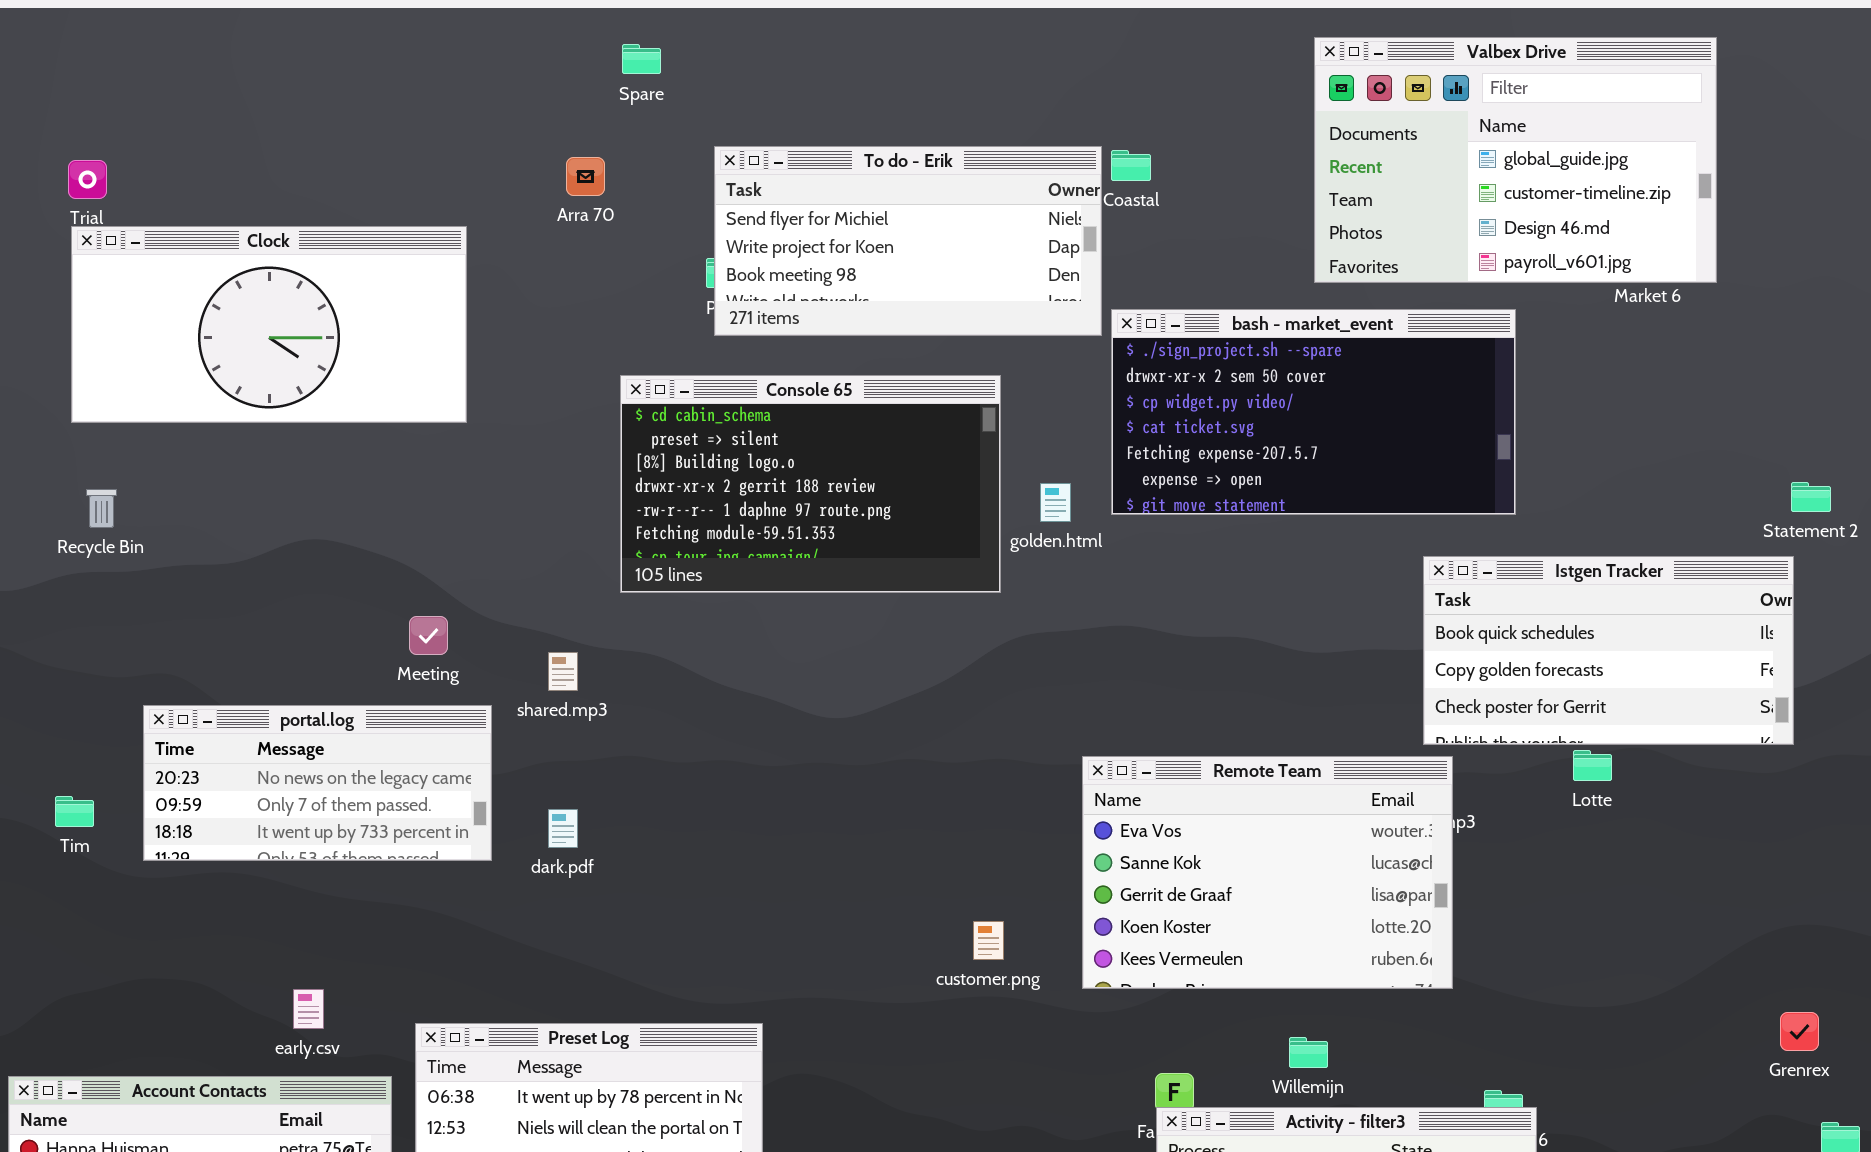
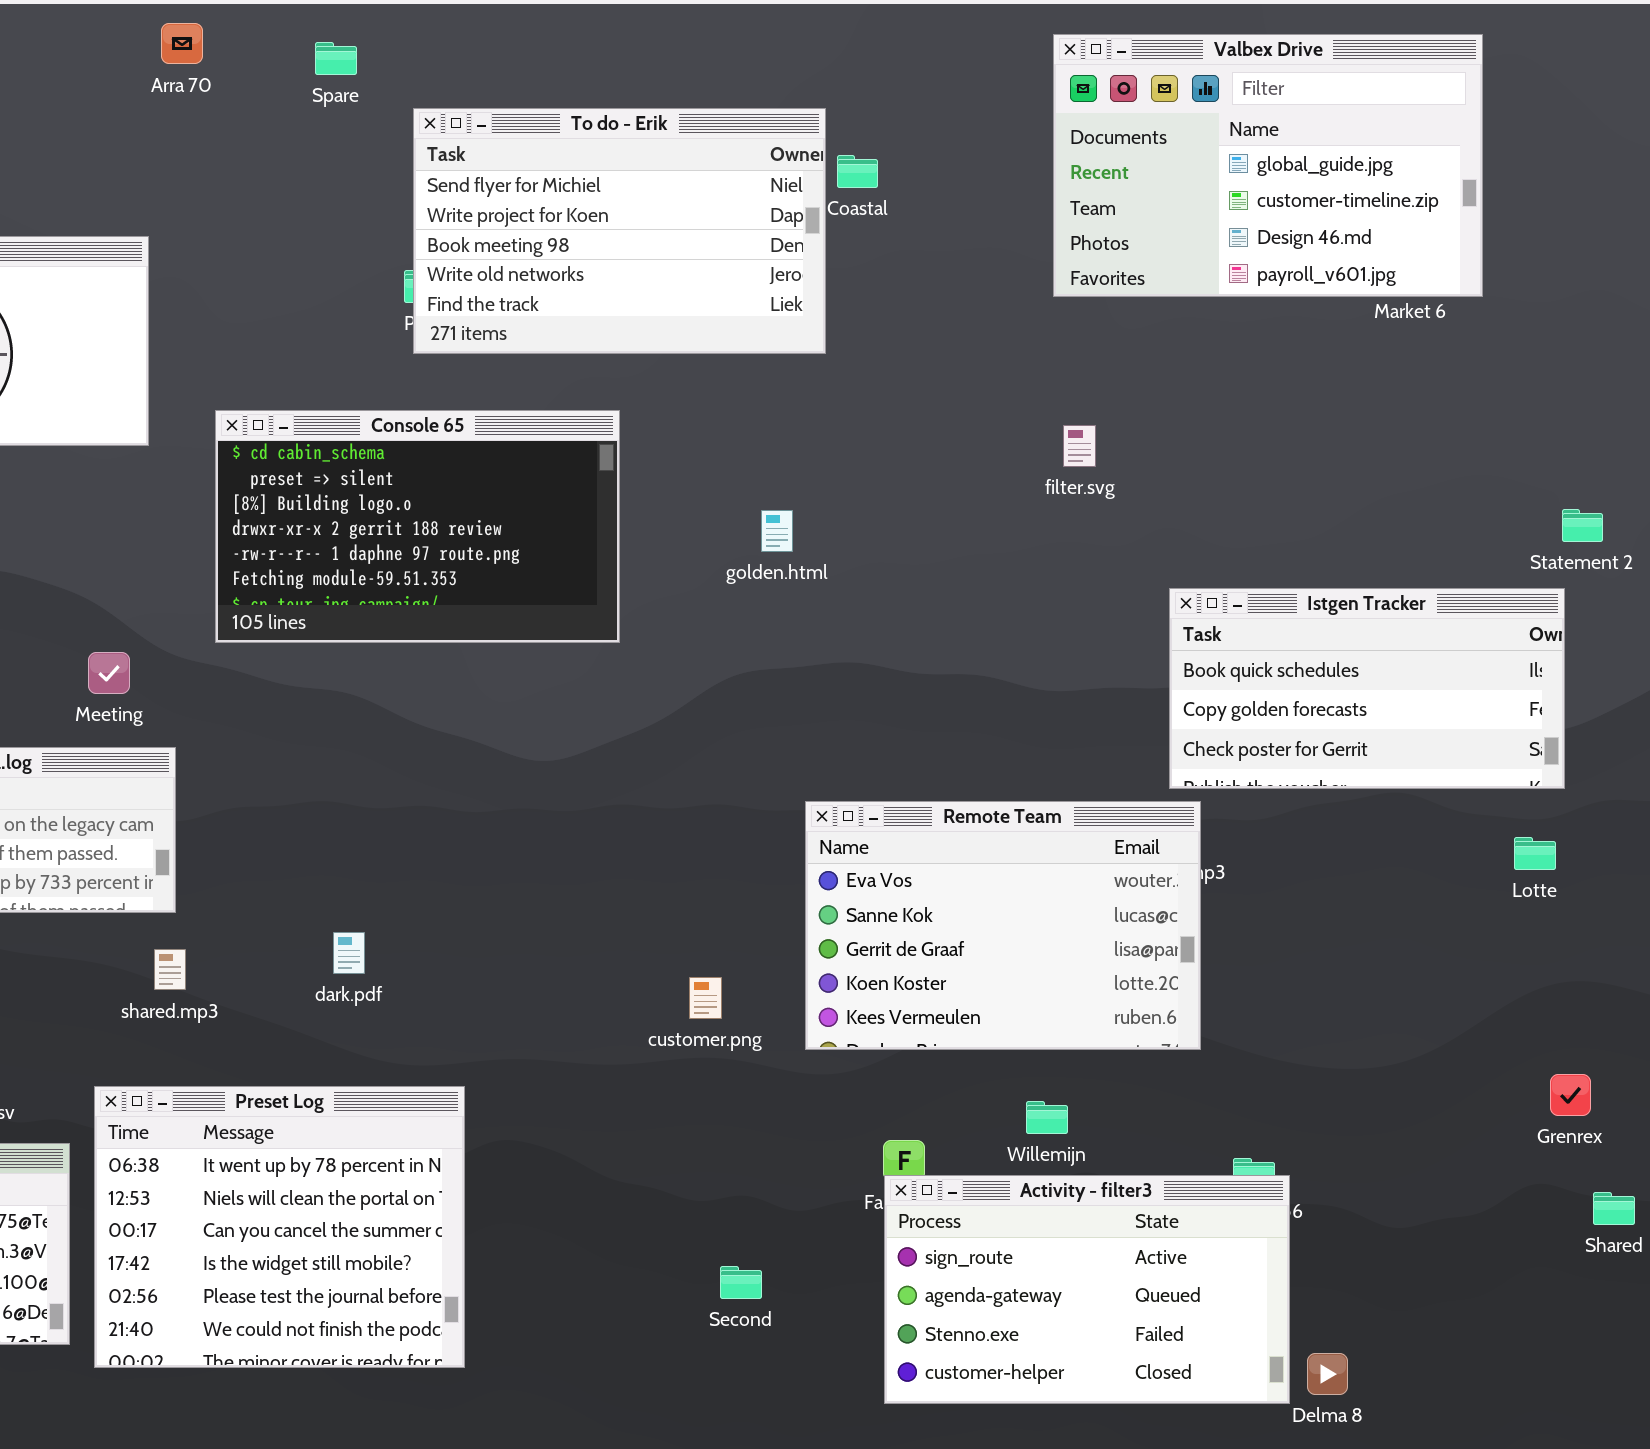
To do - Erik: [714,146,1102,336] -> [413,108,826,354], resized
Arra 70: [566,157,605,196] -> [161,23,203,64], moved
bash - market_event: [1111,309,1516,515] -> none, closed
Console 65: [620,375,1001,593] -> [215,410,620,643], moved
shared.mp3: [548,652,578,691] -> [154,949,186,990], moved
Lotte: [1573,750,1612,781] -> [1514,837,1556,870], moved
dark.pdf: [548,809,578,848] -> [333,932,365,974], moved

